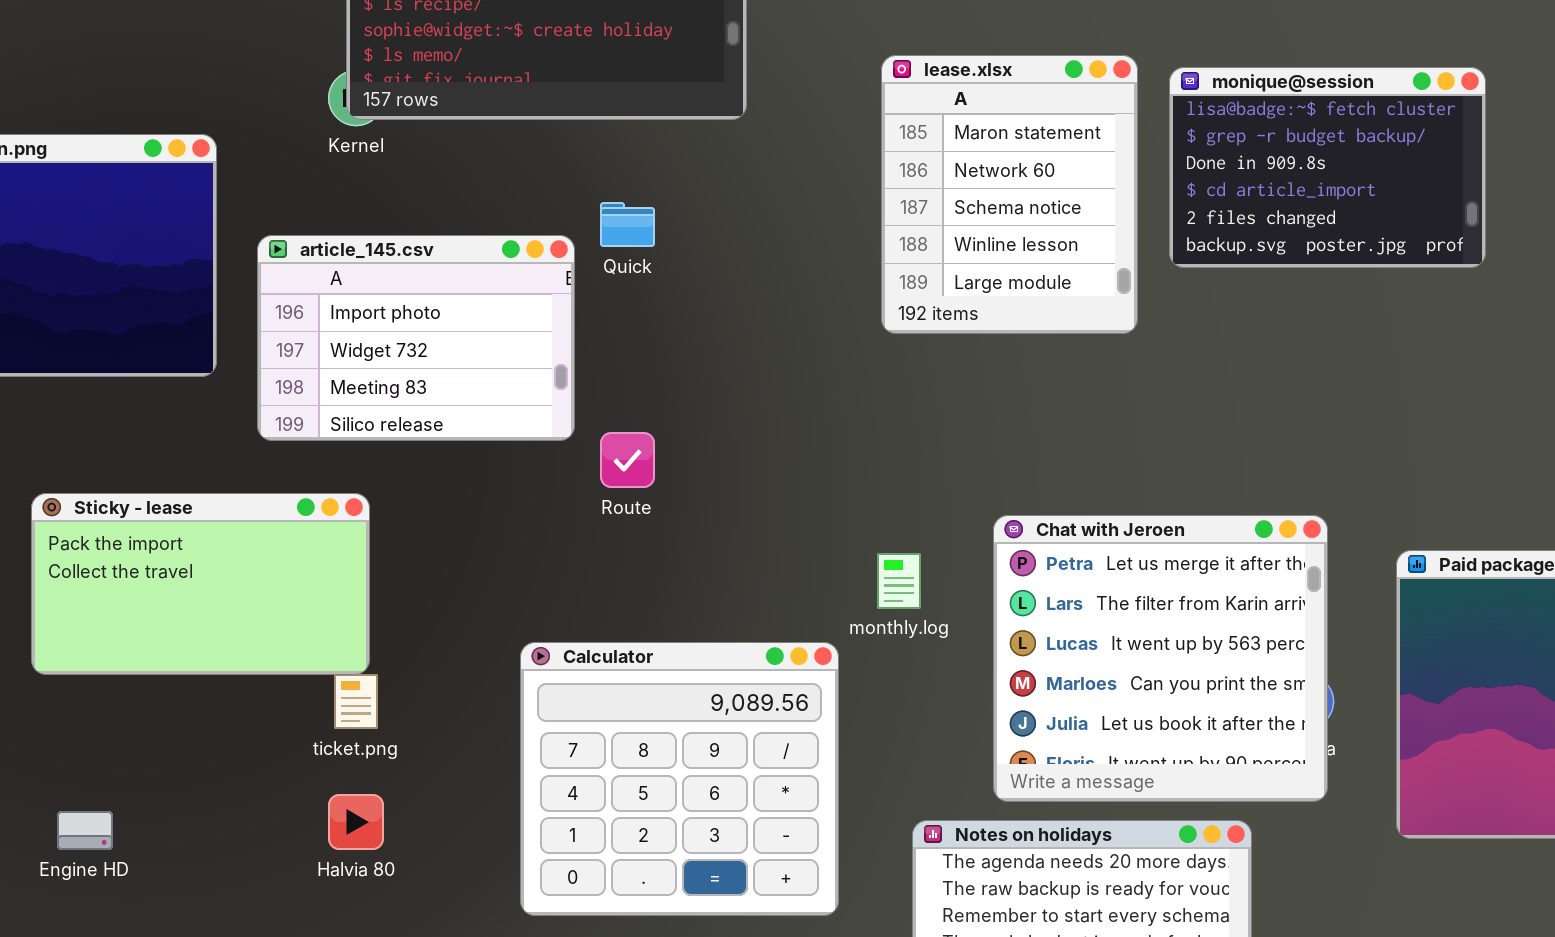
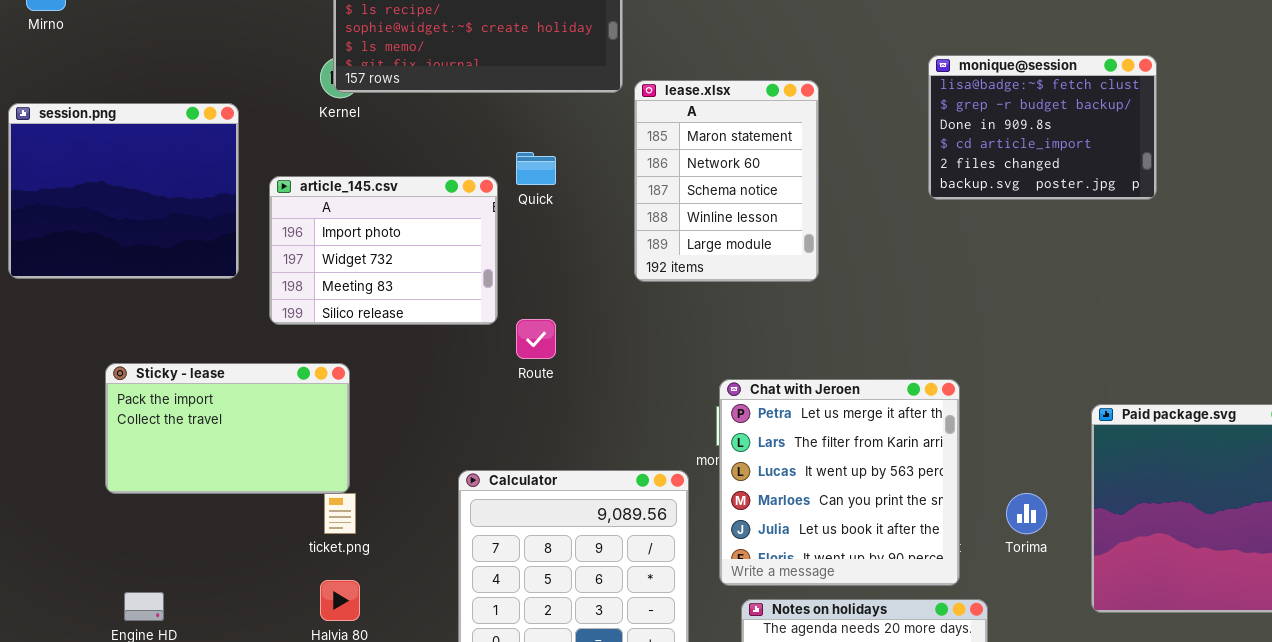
lease.xlsx: [881,55,1138,334] -> [634,80,819,282], moved
Chat with Jeroen: [993,515,1328,802] -> [719,379,960,586], moved

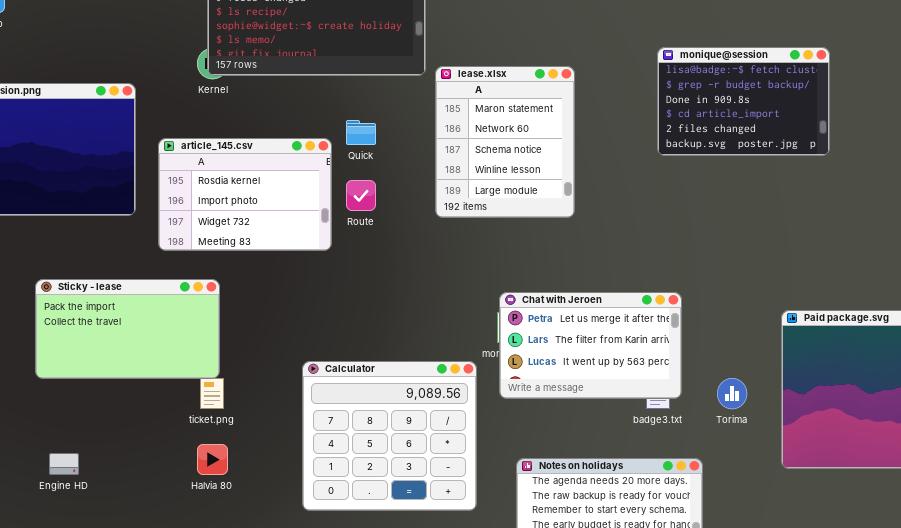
article_145.csv: [269,176,498,325] -> [158,138,332,251], scrolled up 1 row
Route: [516,319,556,359] -> [346,180,376,211], moved
Chat with Jeroen: [719,379,960,586] -> [499,292,682,399], resized

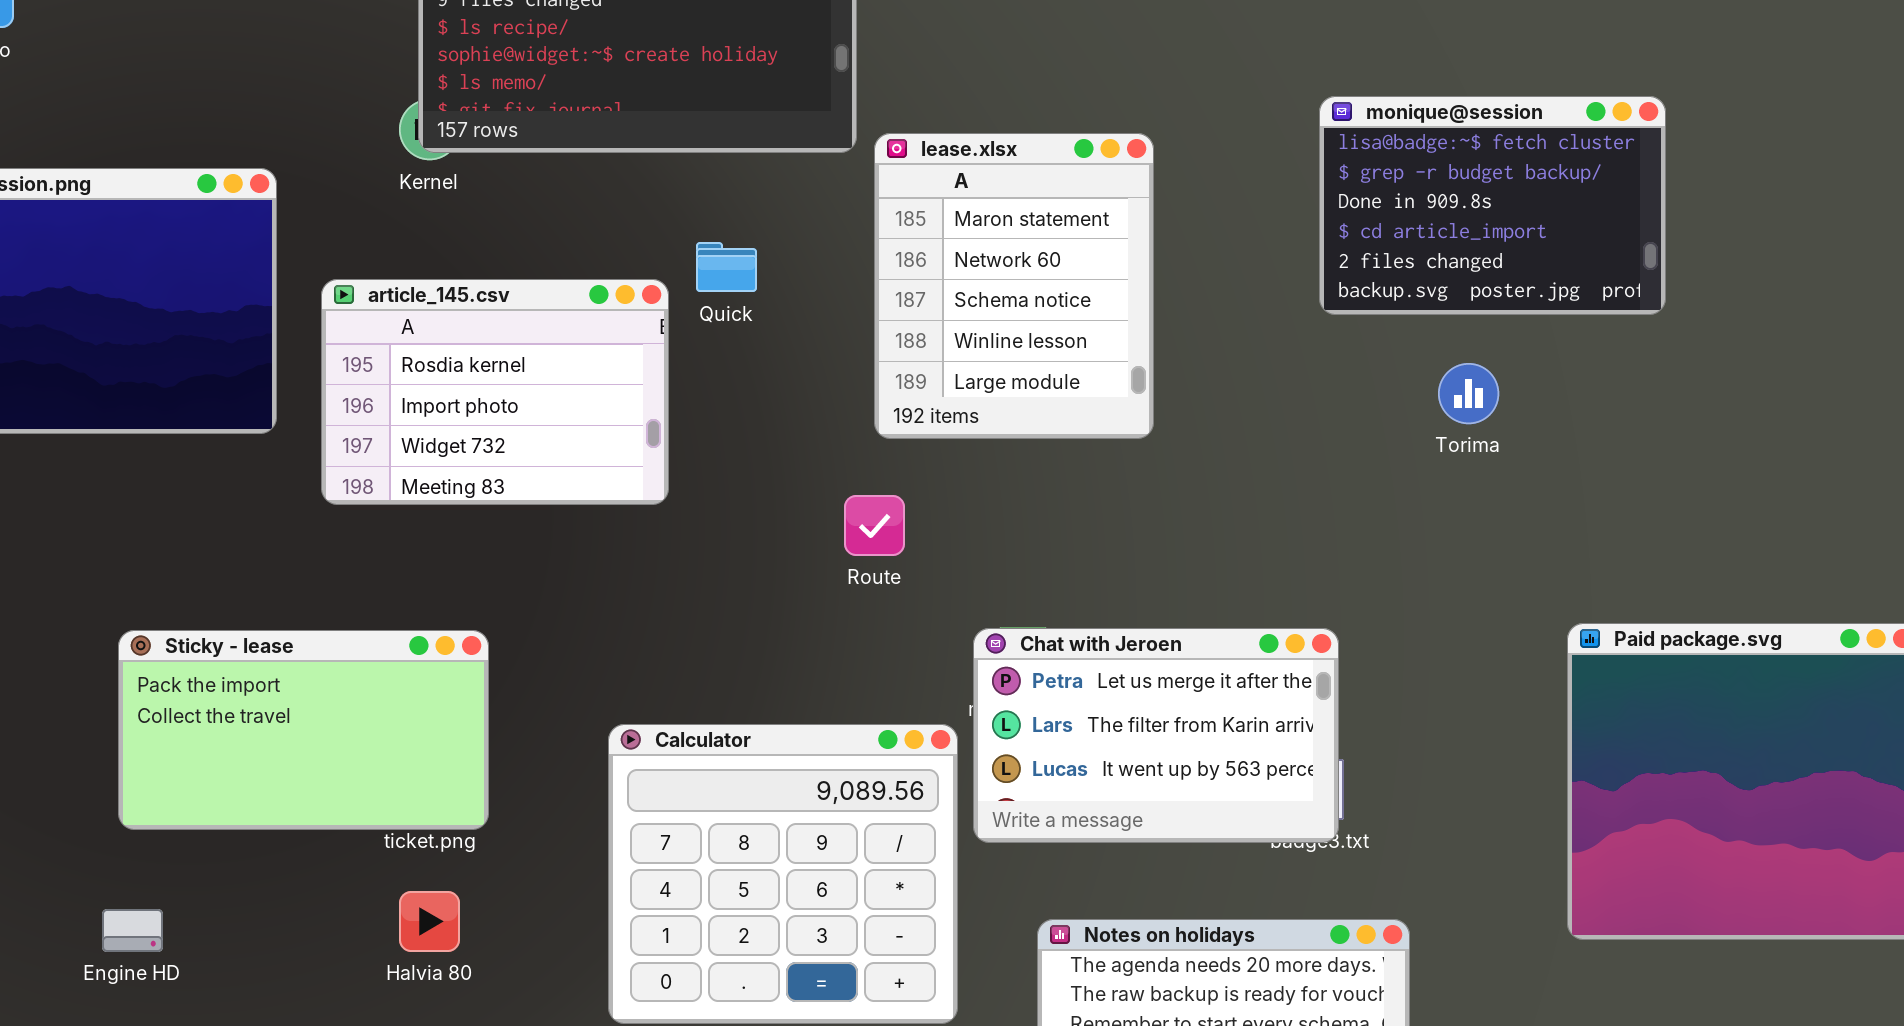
Route: [346,180,376,211] -> [844,495,905,556], moved
Sticky - lease: [35,279,220,379] -> [118,630,489,830], moved
Chat with Jeroen: [499,292,682,399] -> [973,628,1339,843], moved
Torima: [717,378,747,409] -> [1438,363,1499,424], moved

